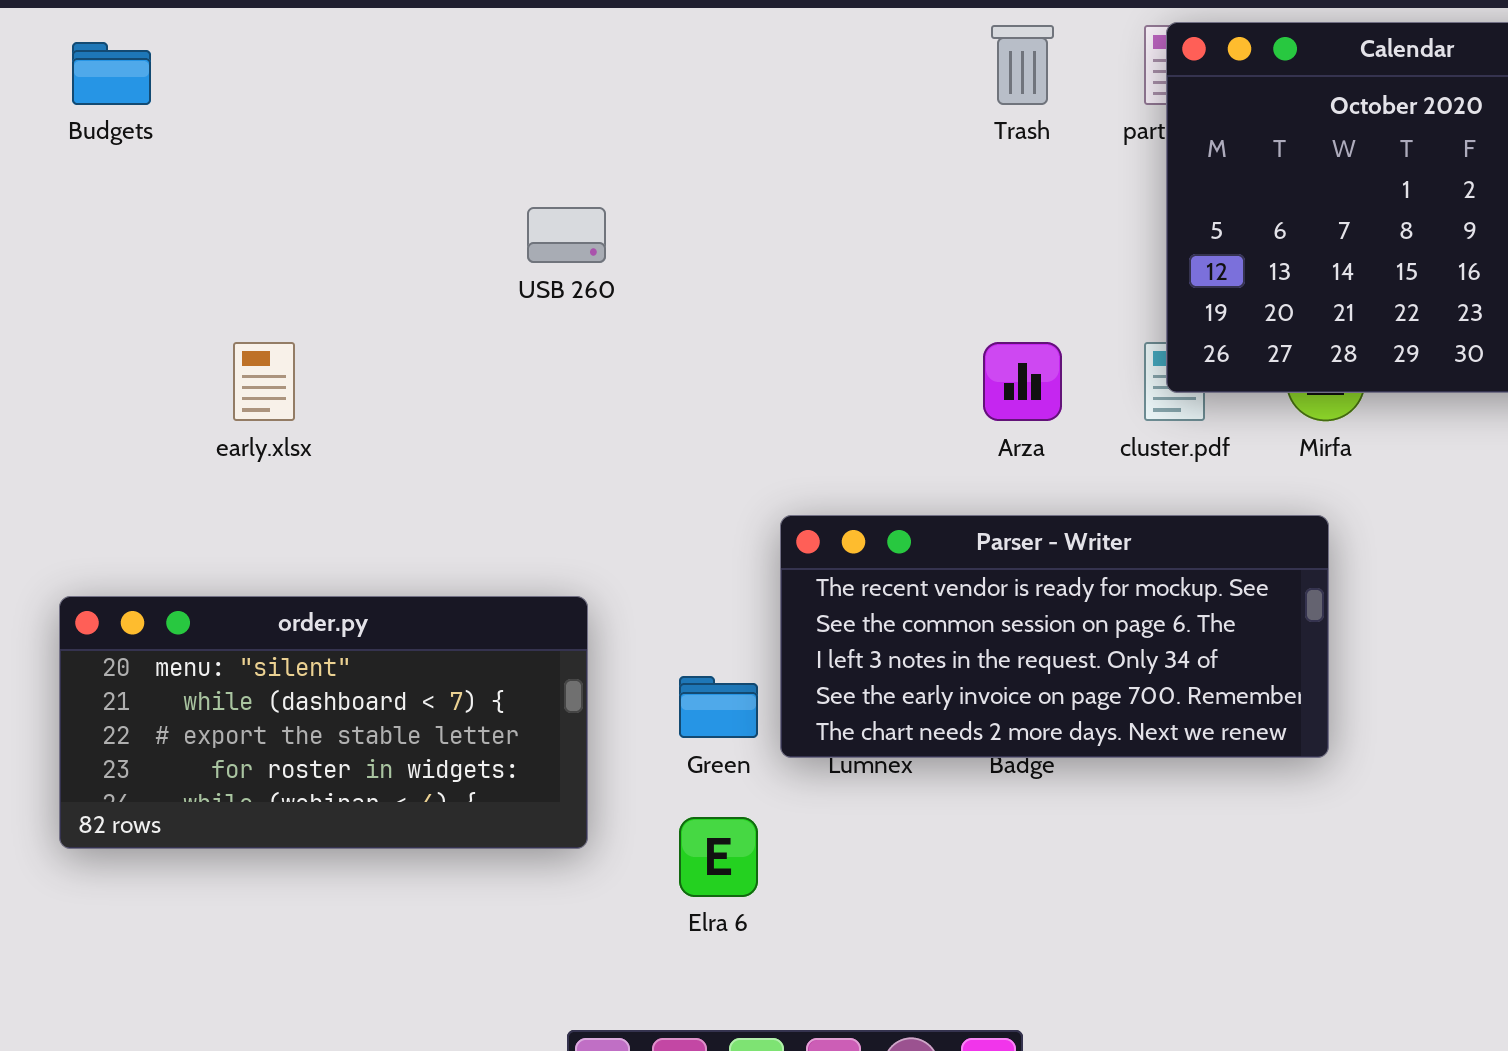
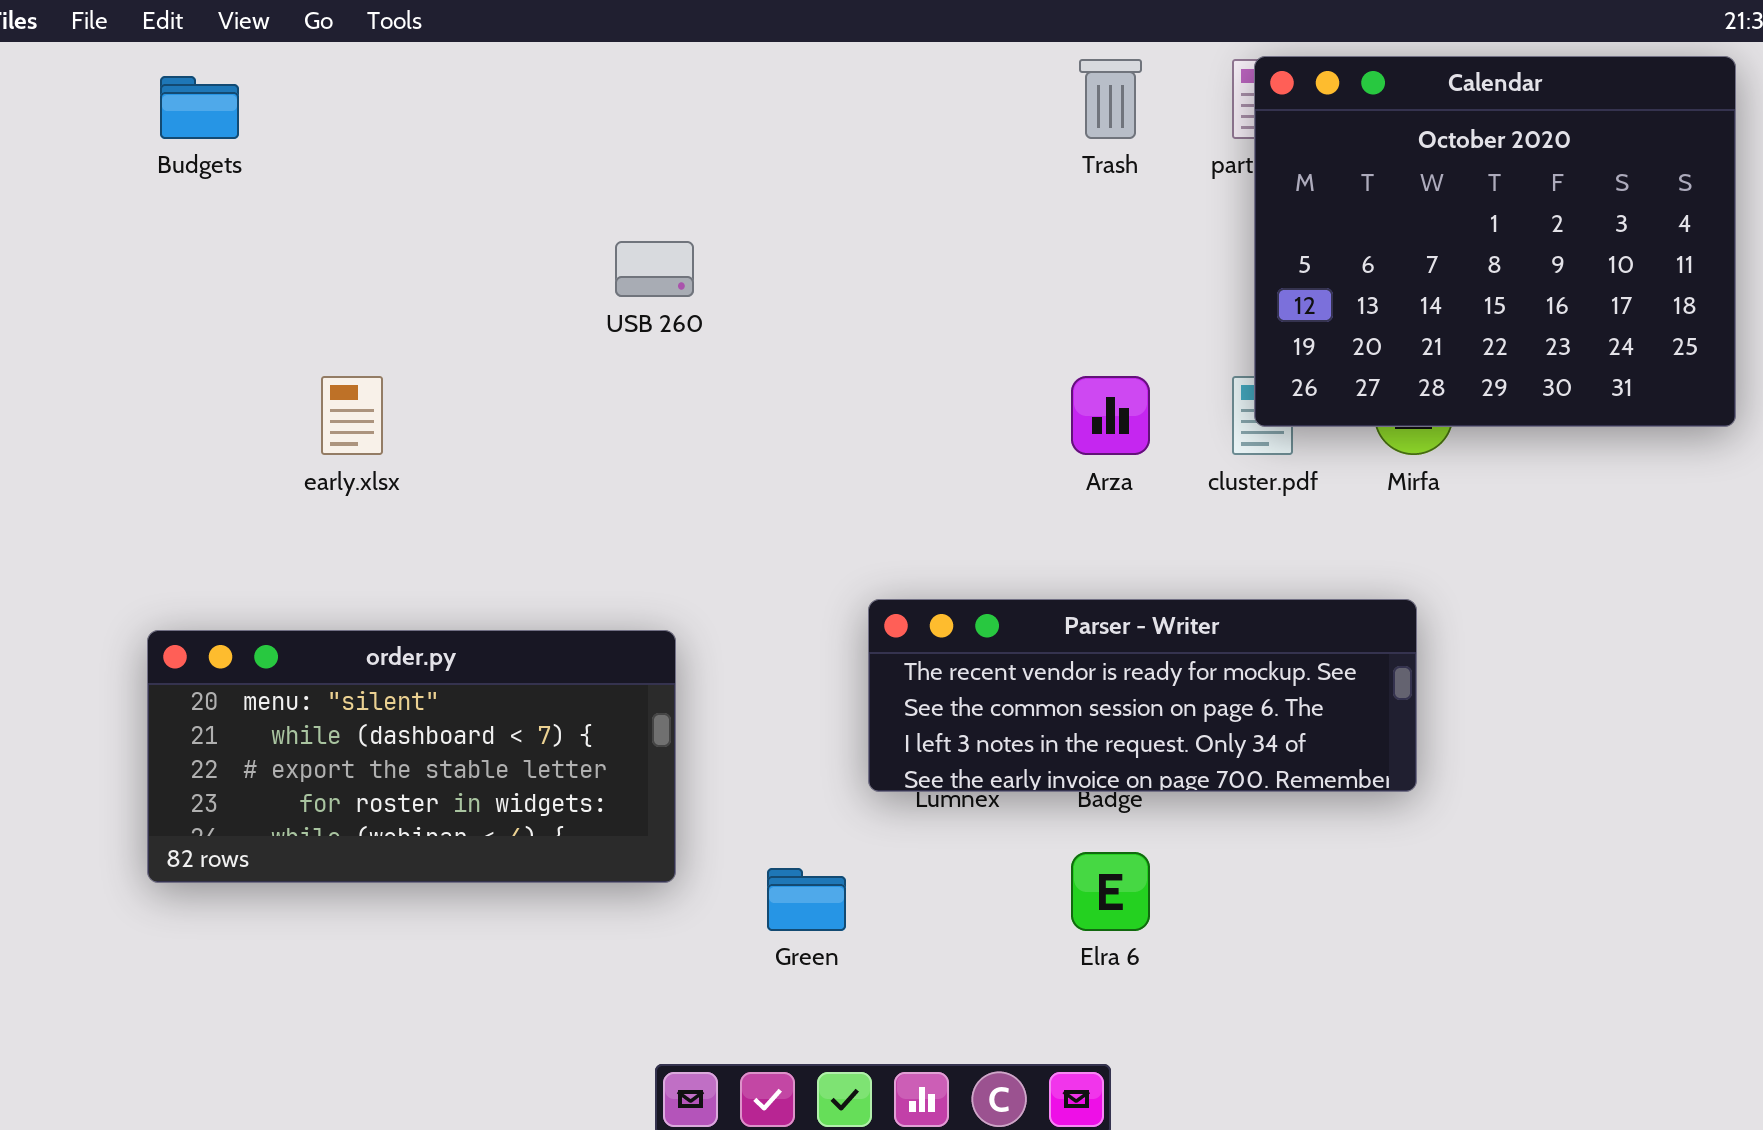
Parser - Writer: [780,515,1329,758] -> [868,599,1417,792], resized
Green: [679,676,758,738] -> [767,868,846,931], moved
Elra 6: [679,817,758,897] -> [1071,852,1150,931], moved

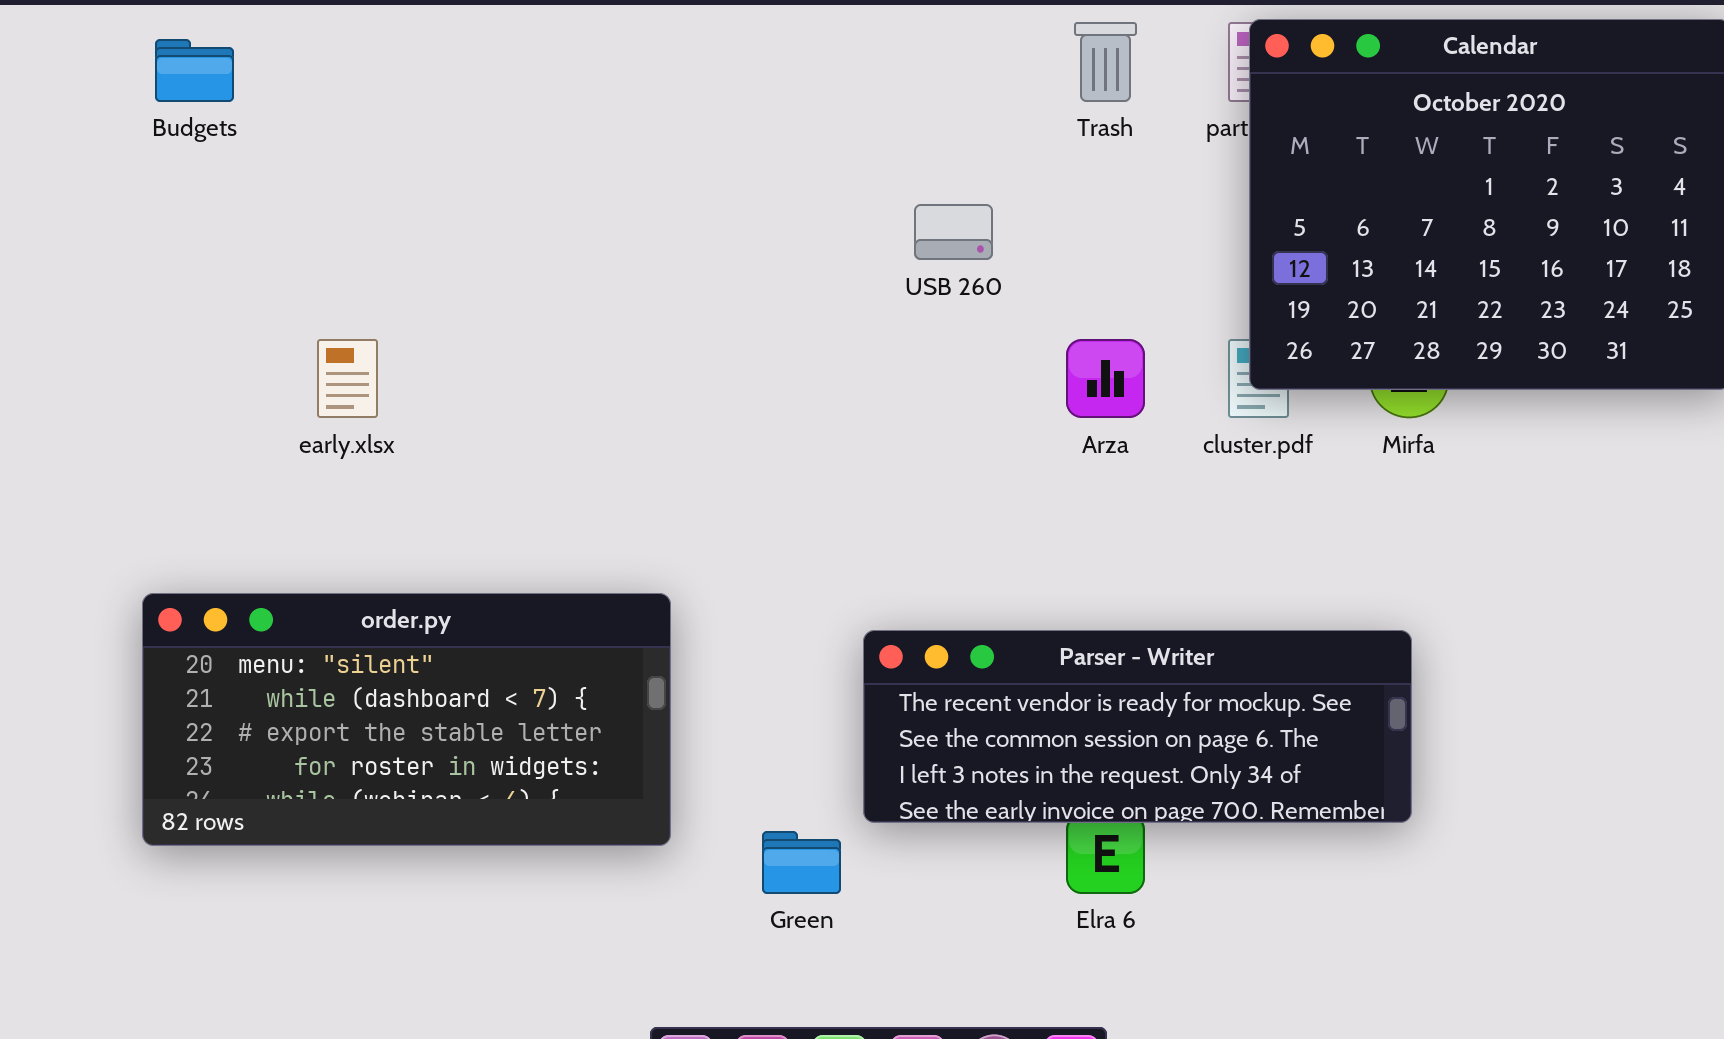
USB 260: [615,241,694,297] -> [914,204,993,260], moved
Parser - Writer: [868,599,1417,792] -> [863,630,1412,823], moved

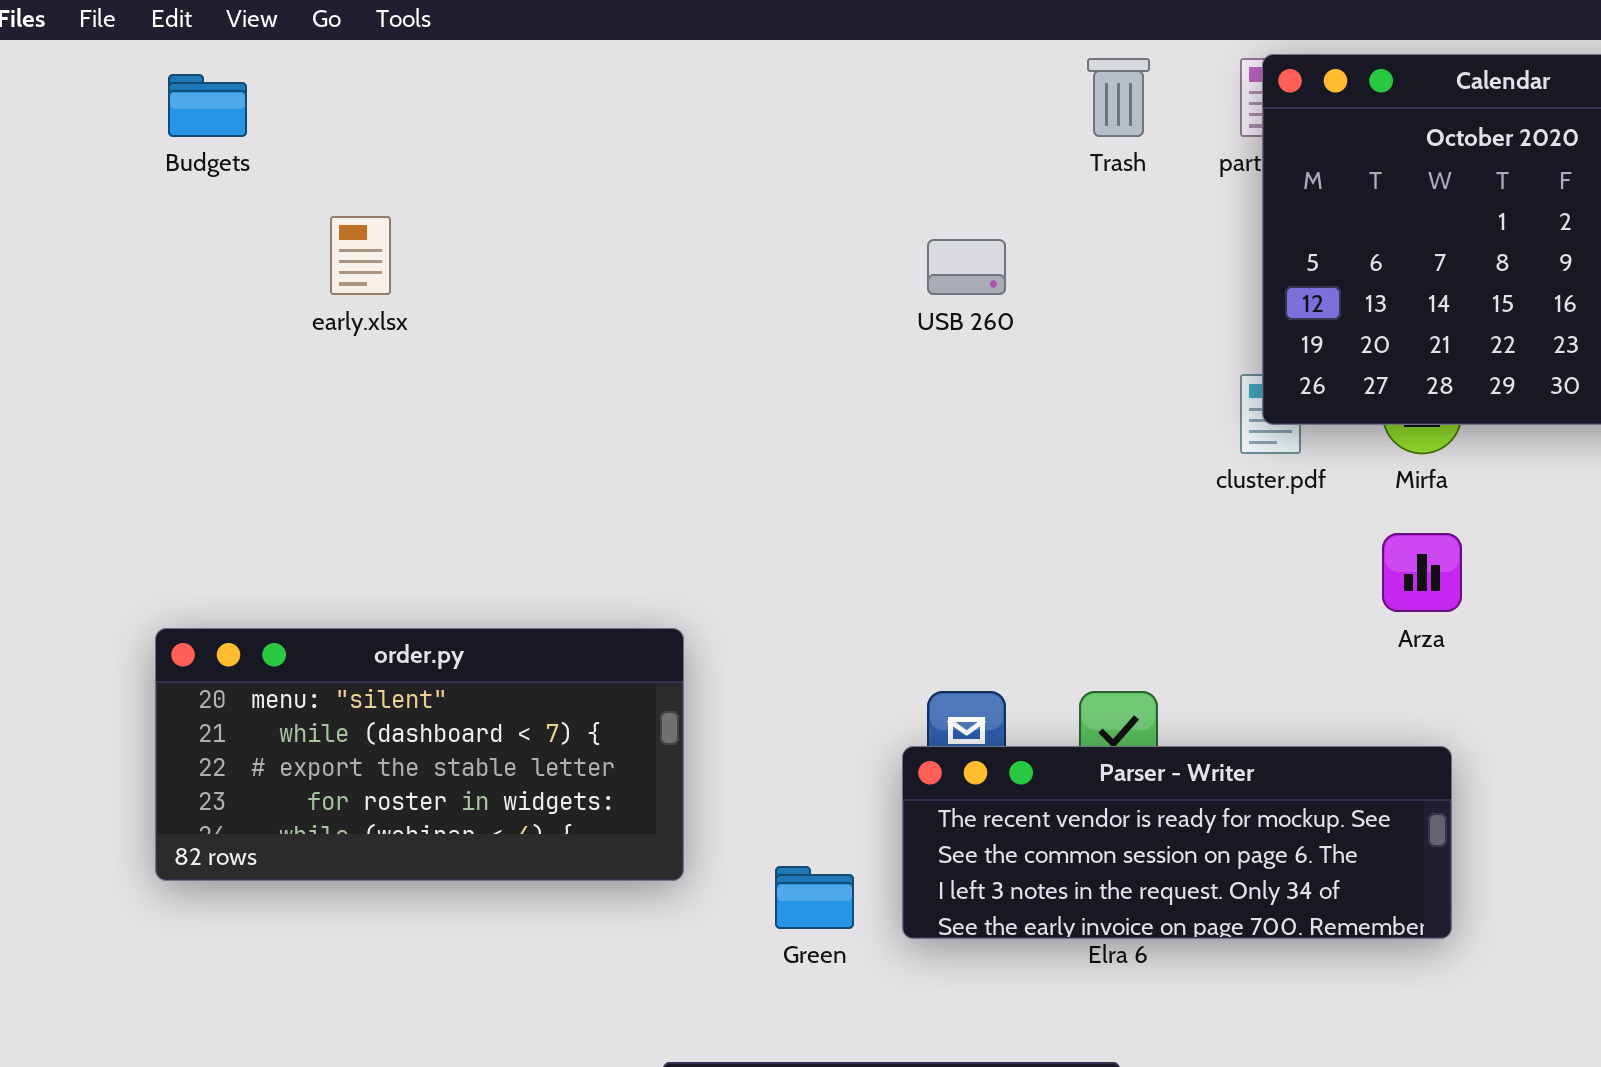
early.xlsx: [317,339,378,418] -> [330,216,391,295], moved
Arza: [1066,339,1145,418] -> [1382,533,1462,612], moved
Parser - Writer: [863,630,1412,823] -> [902,746,1452,939], moved

